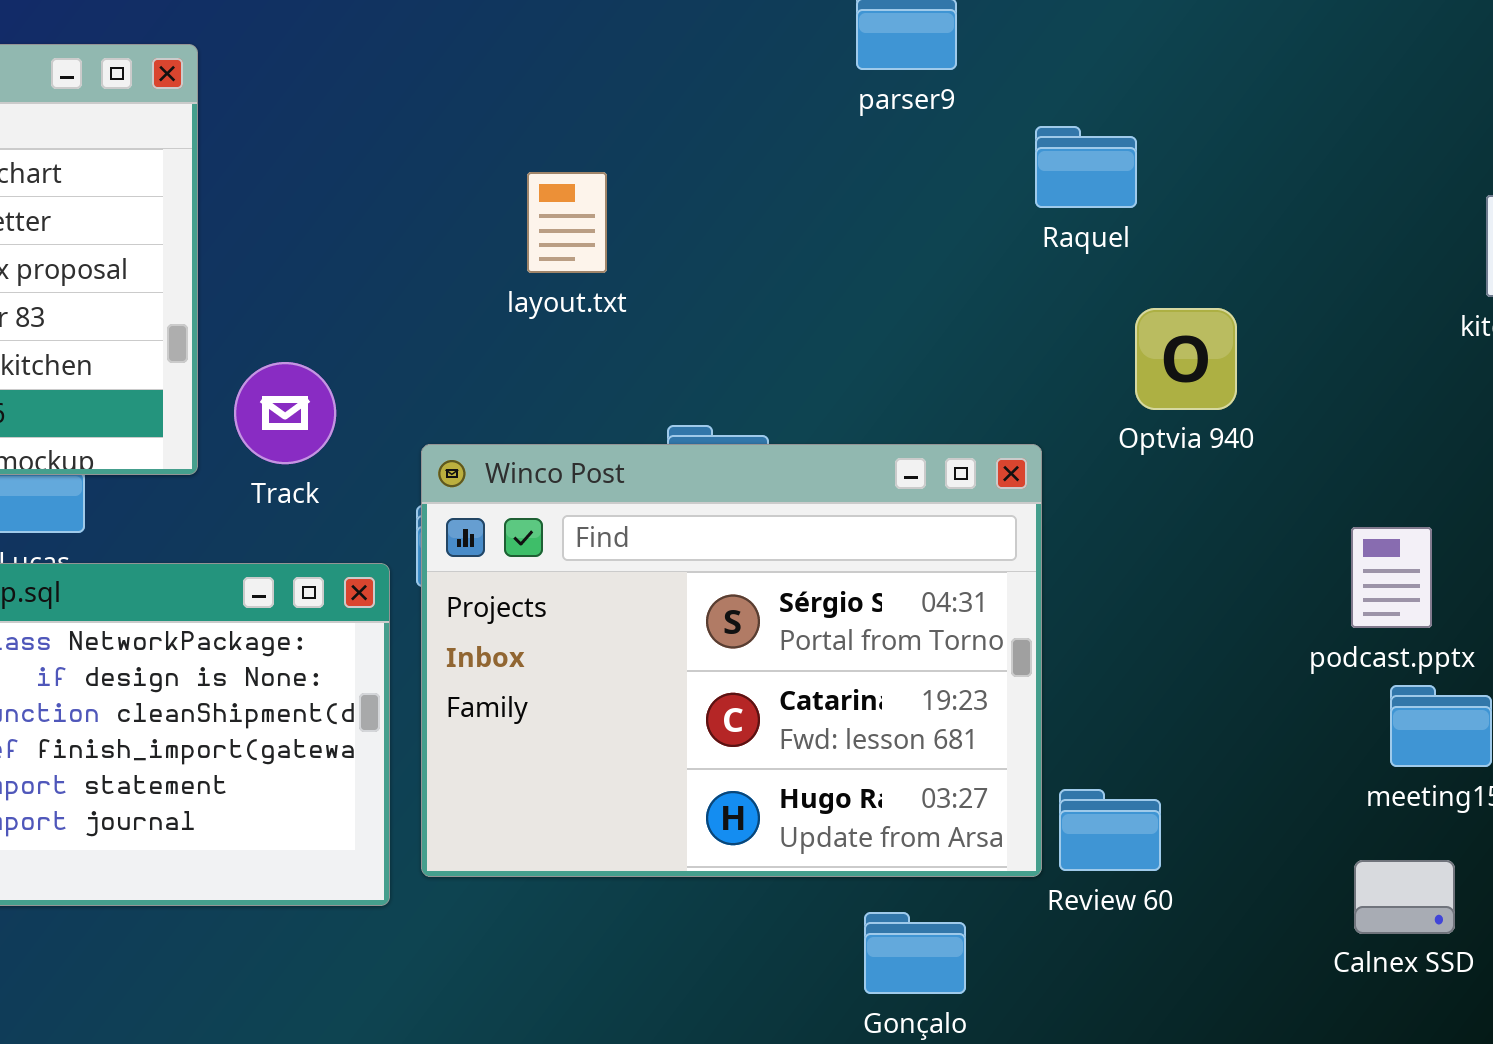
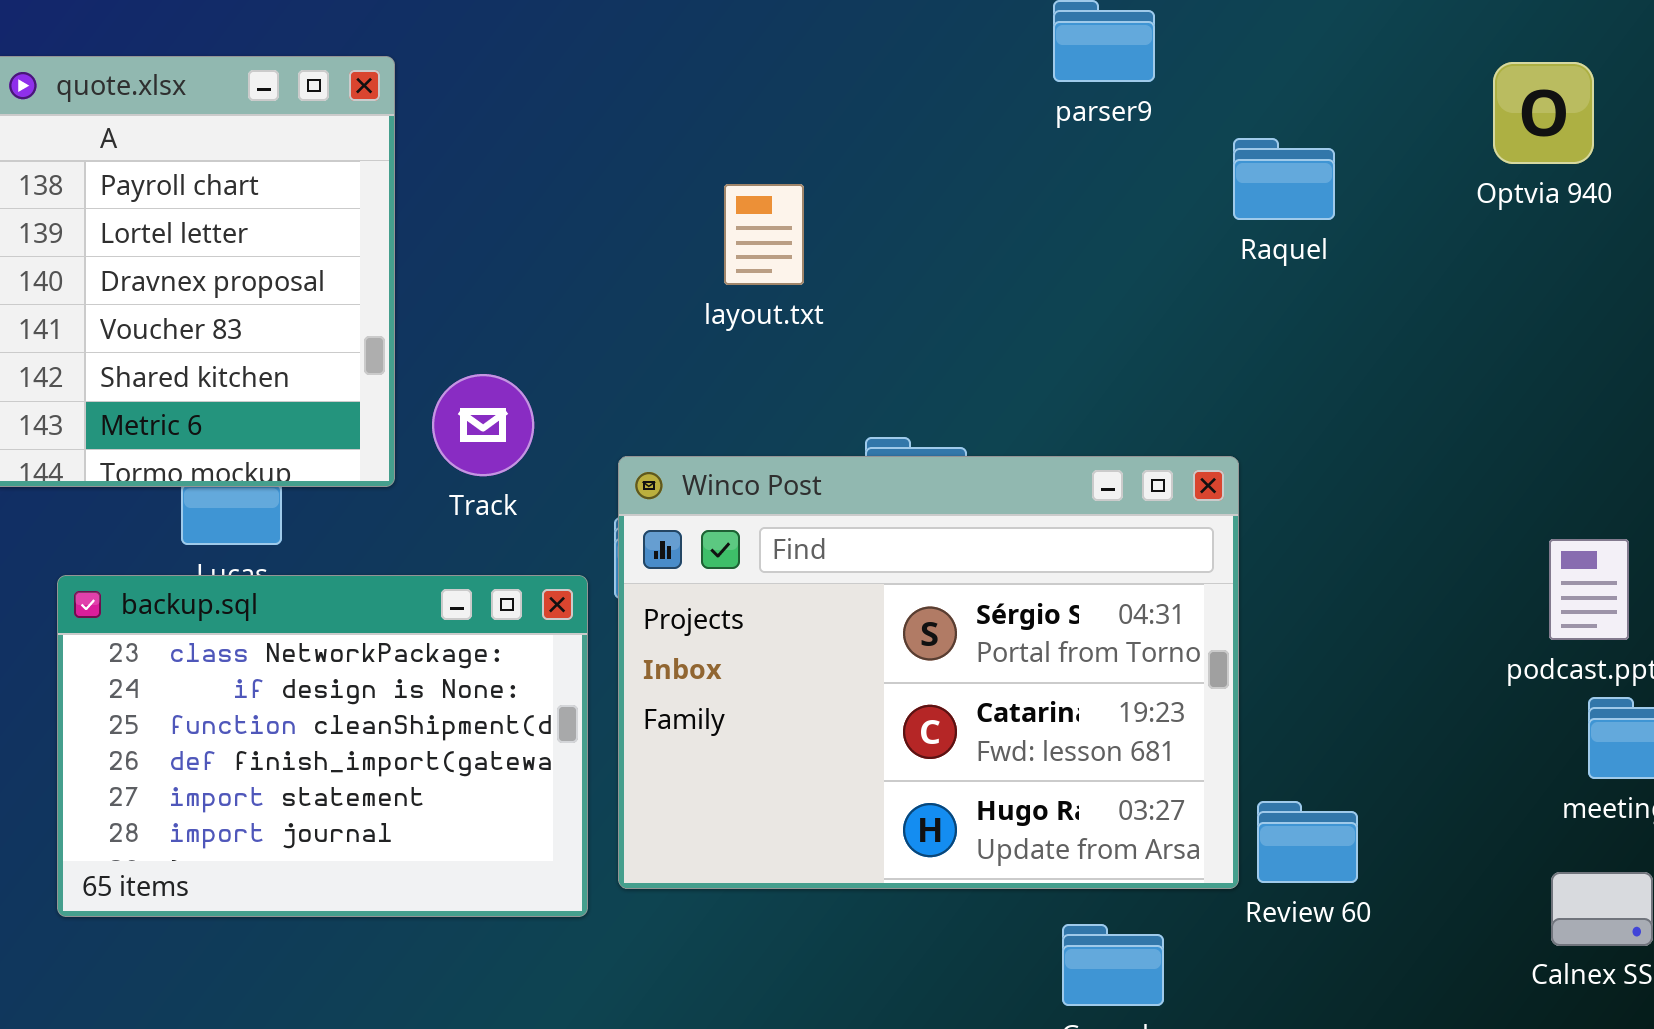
Optvia 940: [1135,308,1237,410] -> [1493,62,1594,164], moved

